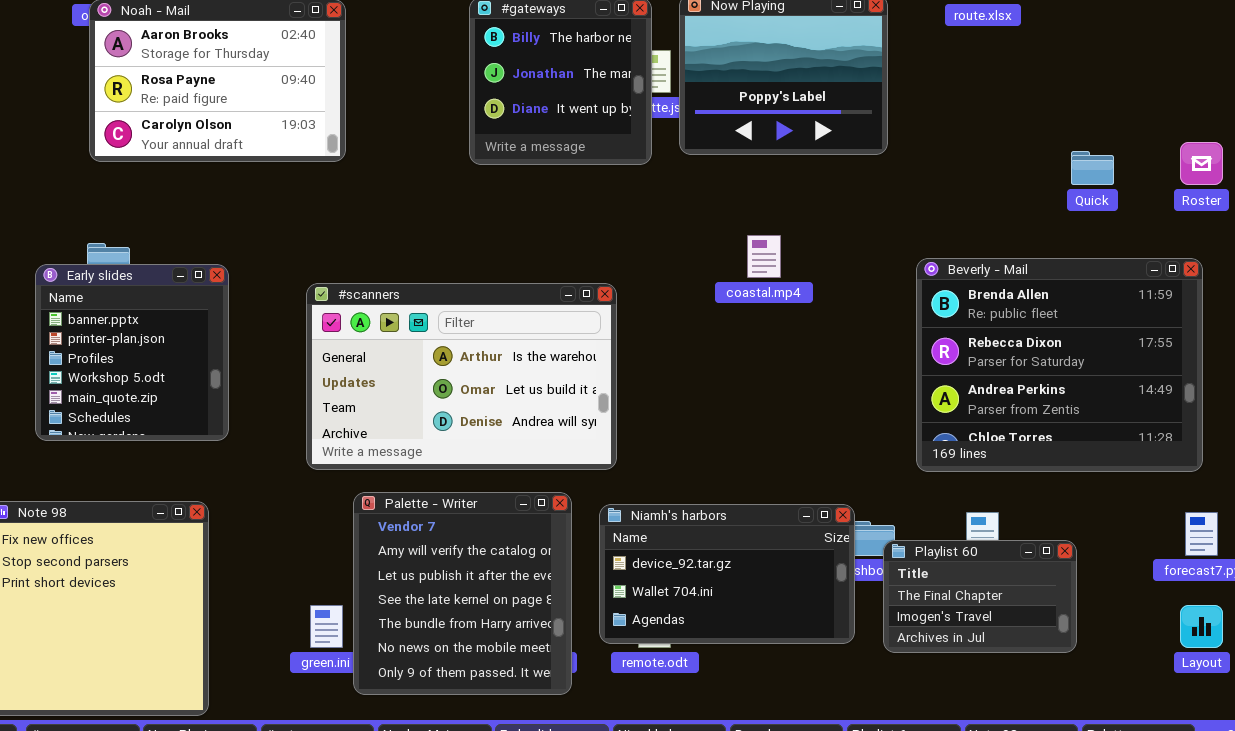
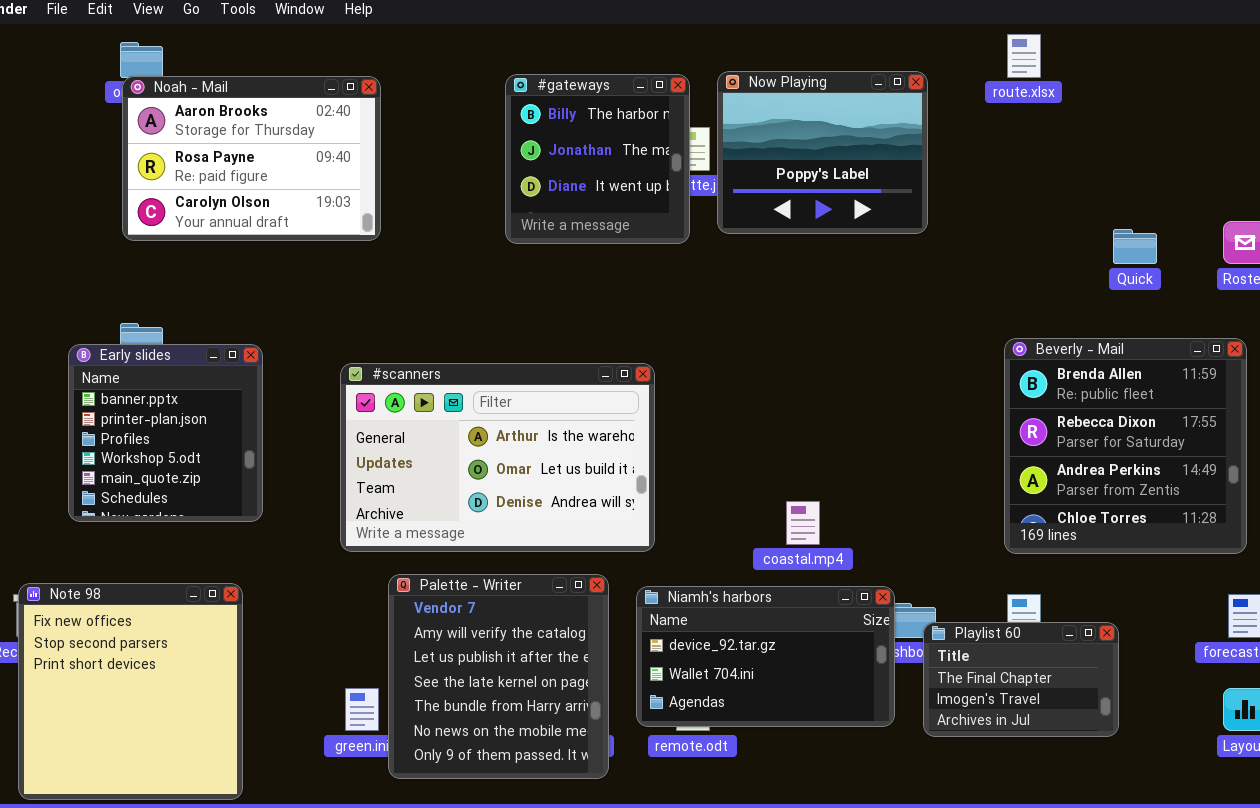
coastal.mp4: [747,235,781,278] -> [786,501,820,545], moved
Beverly - Mail: [916,258,1203,472] -> [1004,338,1247,554], resized

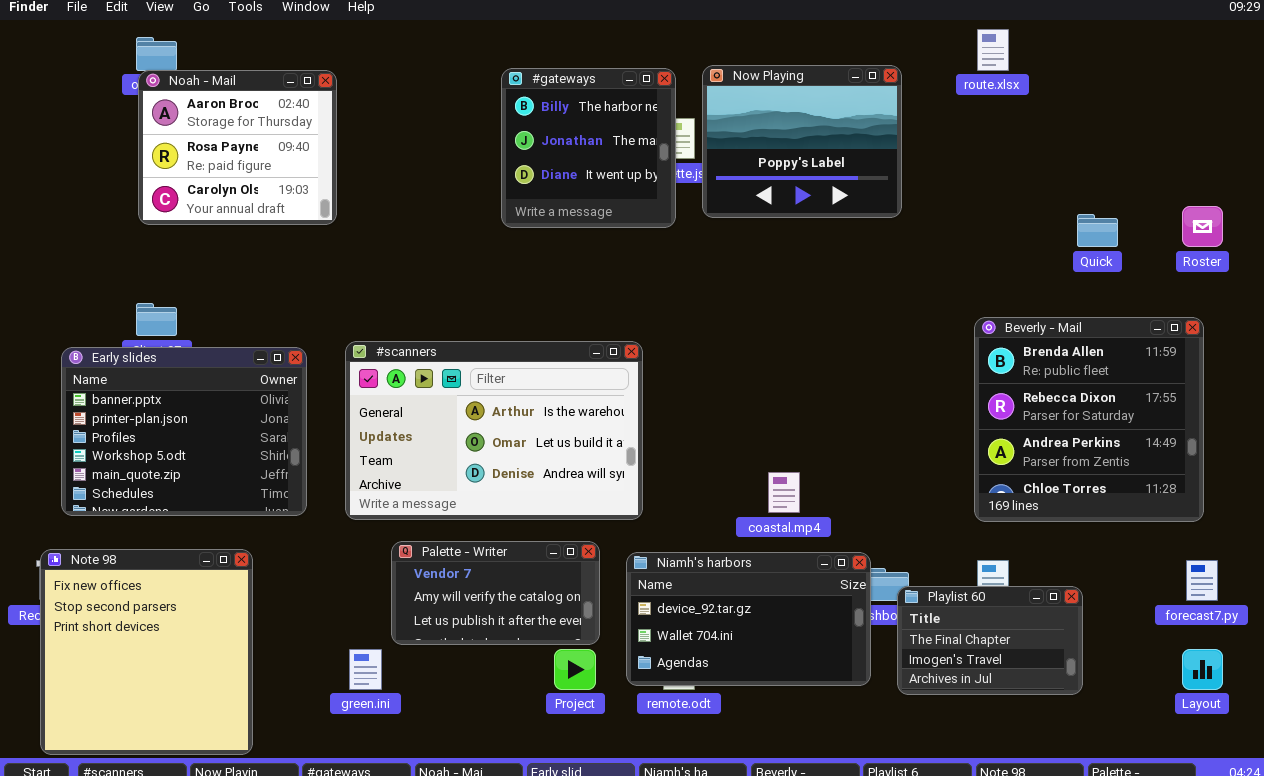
Noah - Mail: [122,76,381,241] -> [138,70,337,225], resized
Early slides: [68,344,263,522] -> [61,347,307,516], moved, resized
Palette - Writer: [388,574,609,779] -> [391,541,600,645], resized

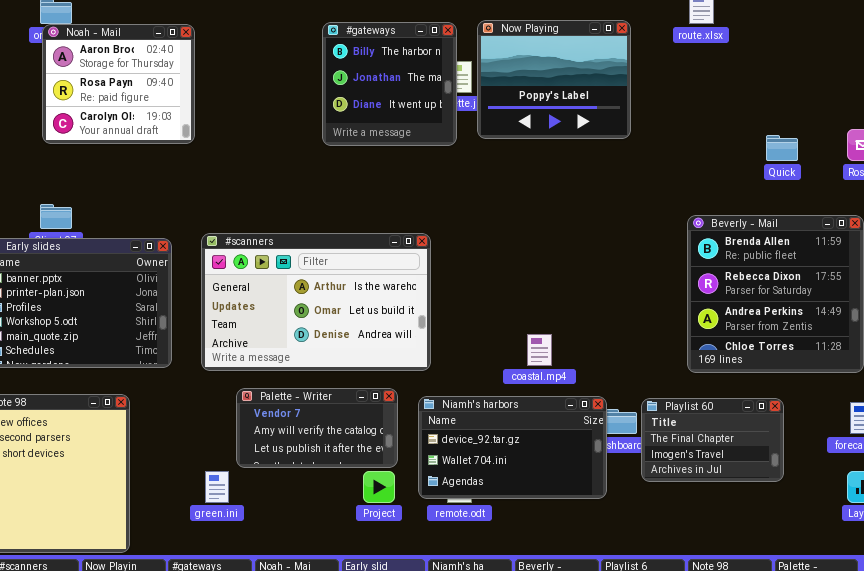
Playlist 60: [897,586,1083,695] -> [641,398,784,482], moved

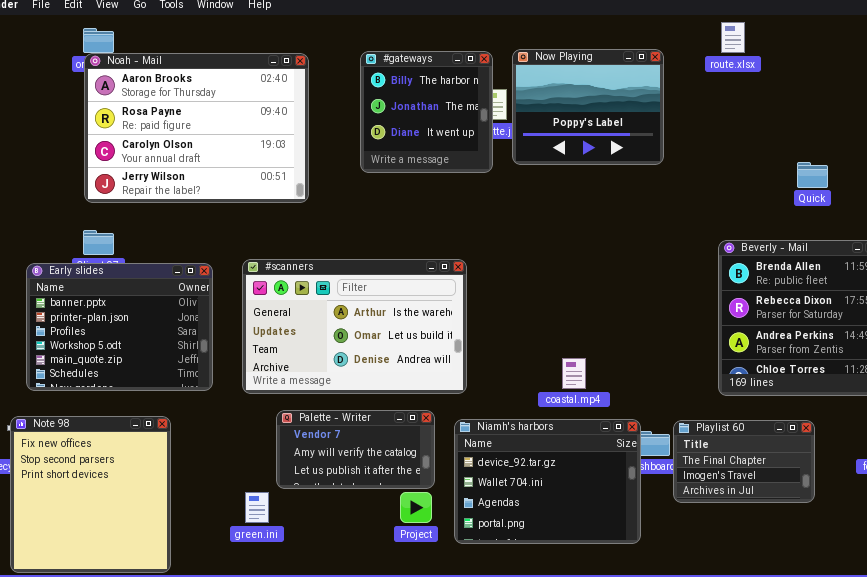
Noah - Mail: [42,24,195,144] -> [84,53,309,203], resized
Niamh's harbors: [418,396,607,499] -> [454,419,641,544], resized

